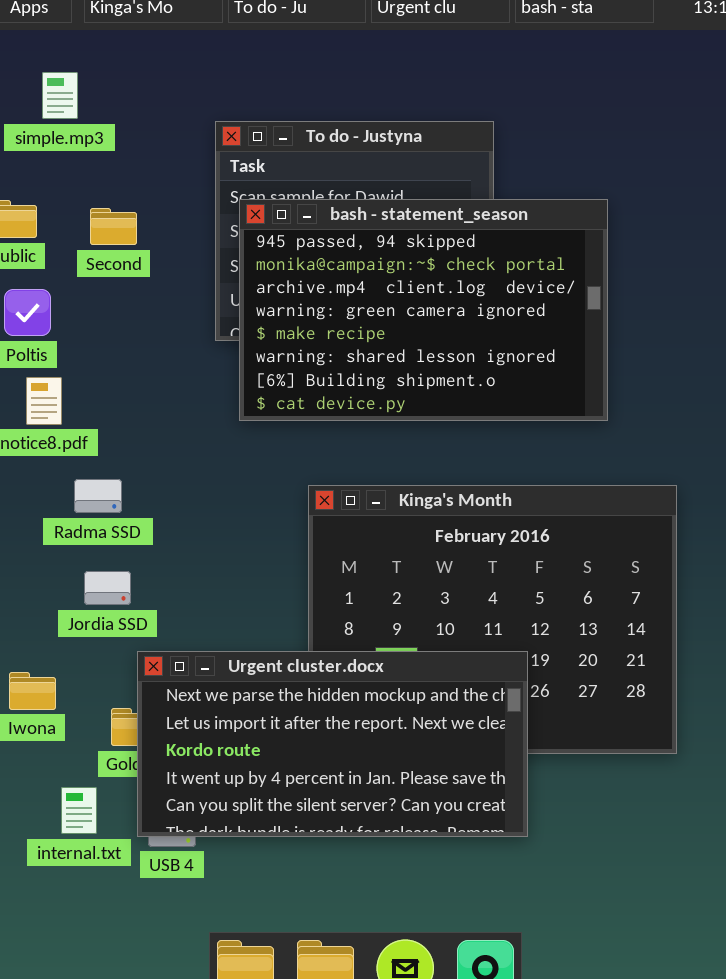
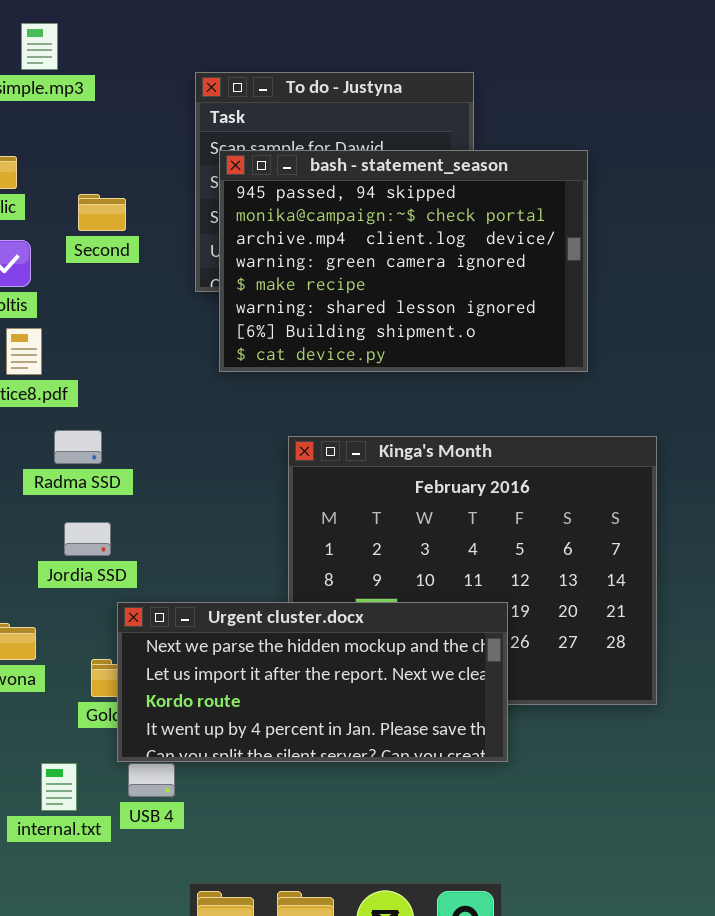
Second: [90,208,137,245] -> [78,194,126,231], moved
Urgent cluster.docx: [137,651,528,837] -> [117,602,508,762], resized
internal.txt: [61,787,97,834] -> [41,763,77,811], moved

